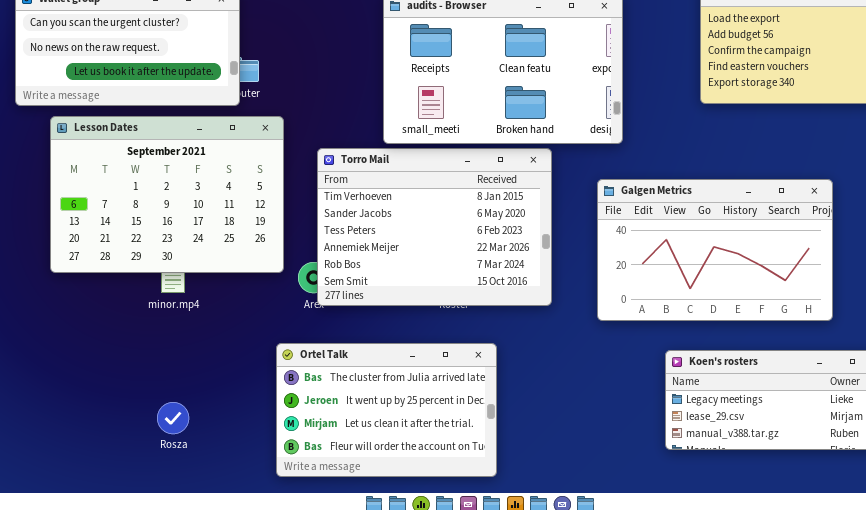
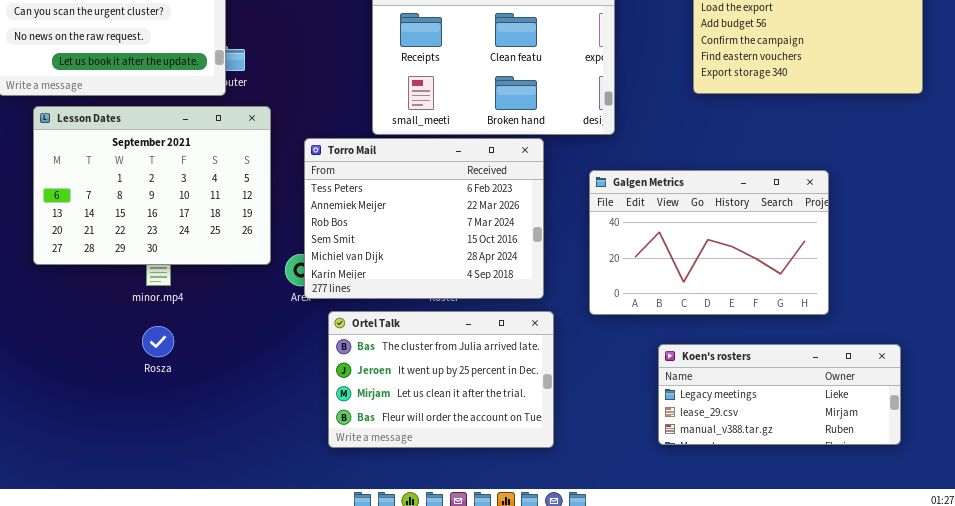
Torro Mail: [317,148,552,306] -> [304,138,544,299], scrolled down 2 rows
Ortel Talk: [276,343,497,477] -> [328,311,554,448], moved
Rosza: [157,402,189,434] -> [142,326,174,357], moved

